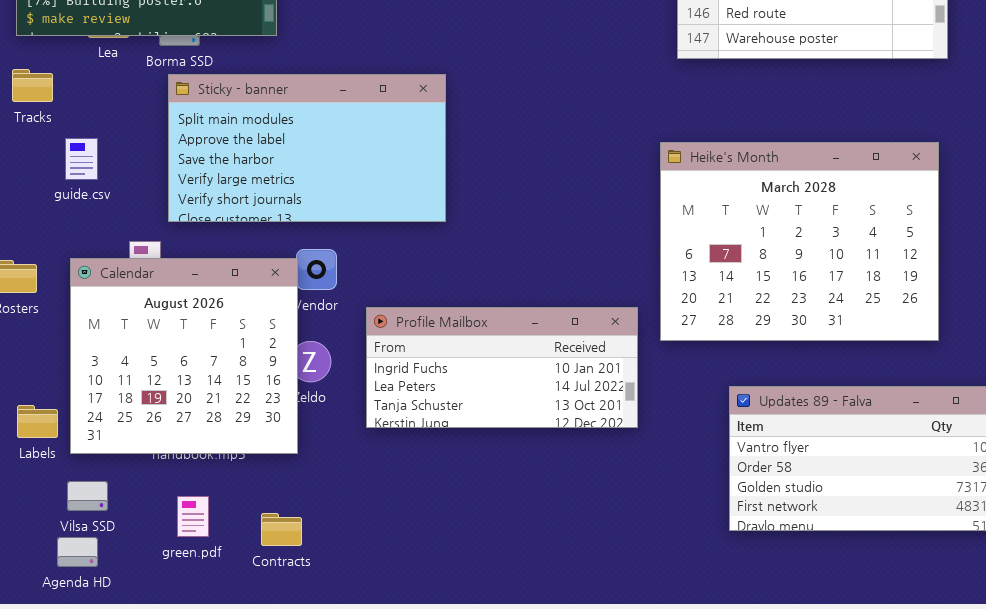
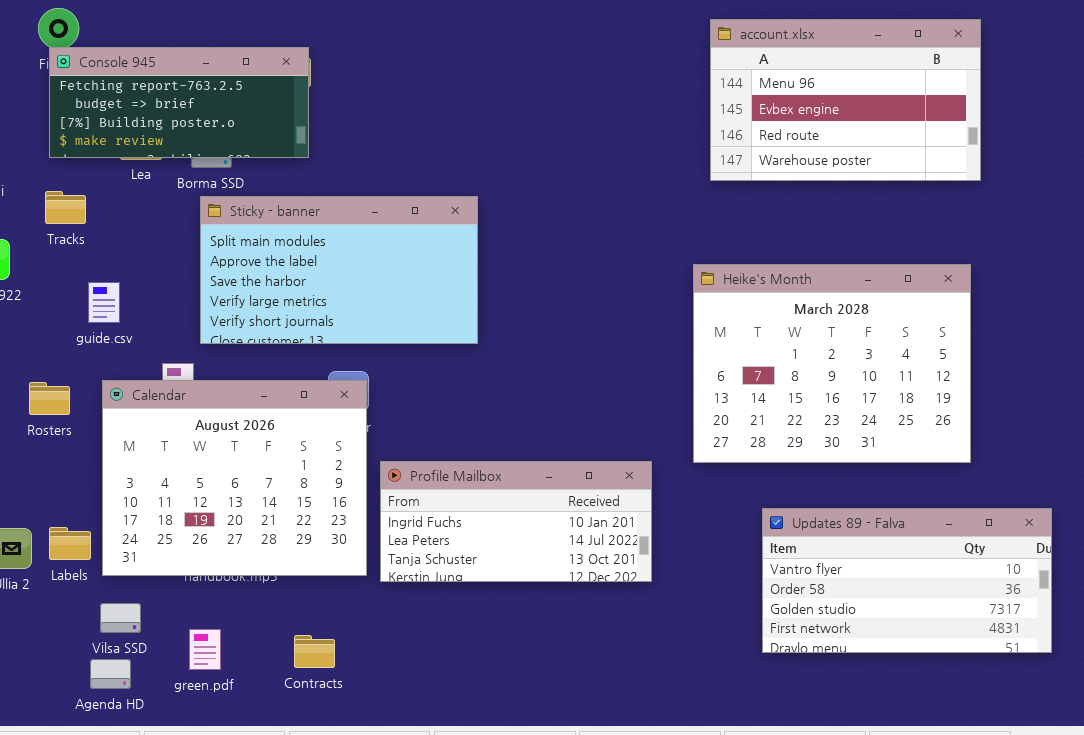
guide.csv: [65,138,98,180] -> [88,282,120,323], moved
Calendar: [70,258,298,454] -> [102,380,367,576], resized
Profile Mailbox: [366,307,638,428] -> [380,461,652,582], moved
green.pdf: [177,496,209,537] -> [189,629,221,670], moved

